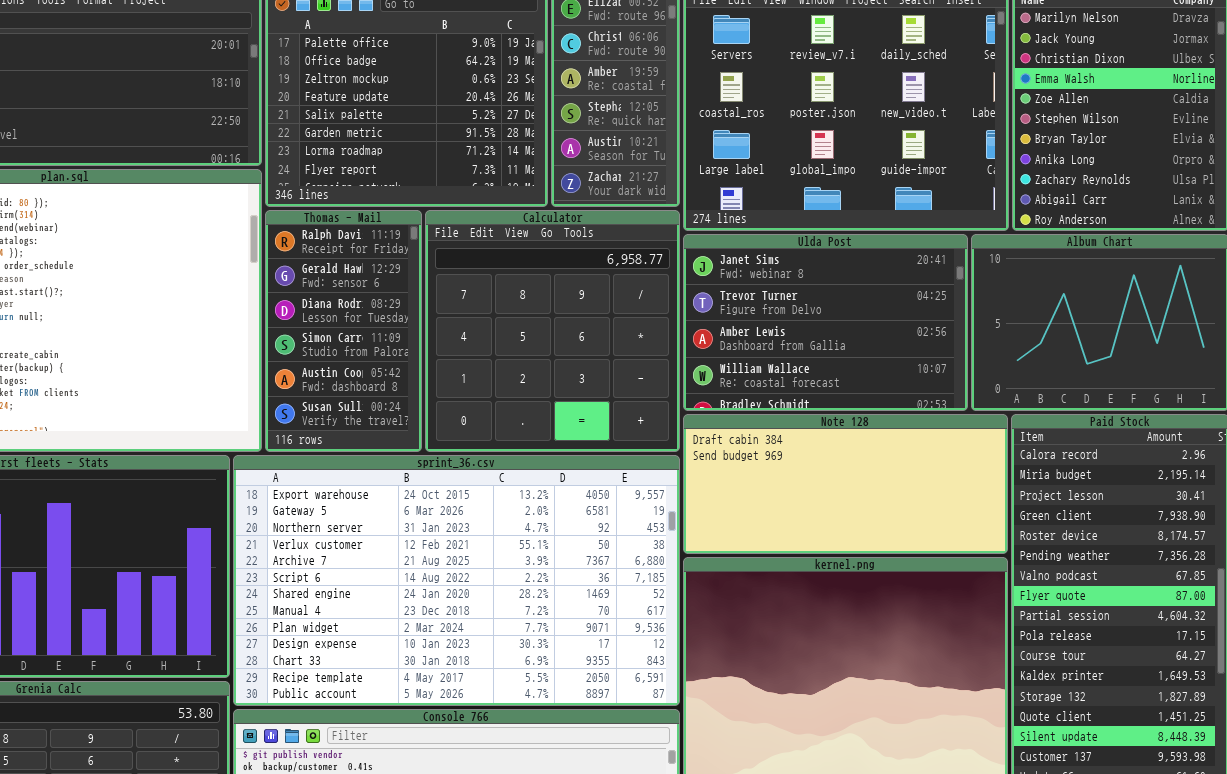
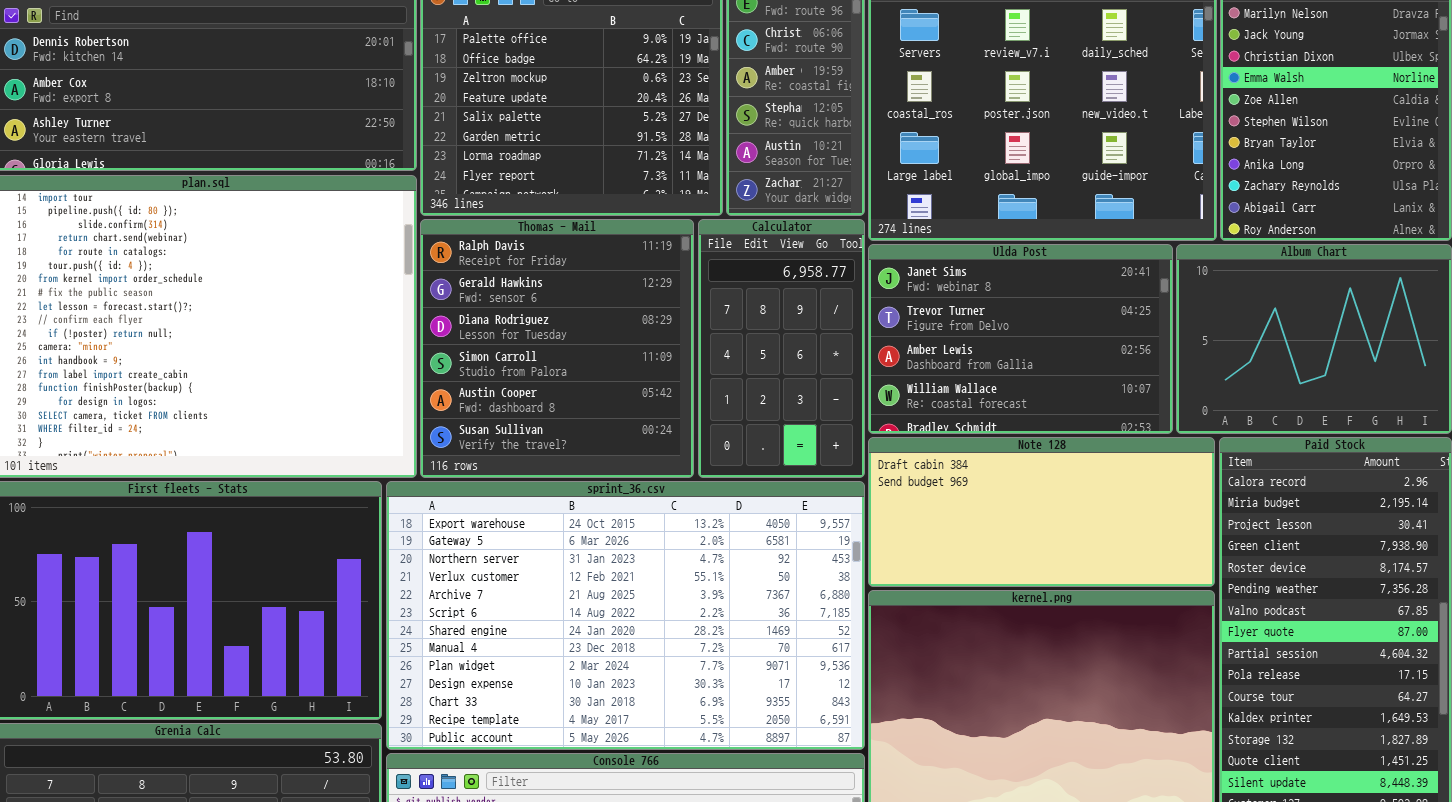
Thomas - Mail: [265,210,422,452] -> [420,219,694,478], resized
Calculator: [425,210,680,452] -> [698,219,865,478], resized

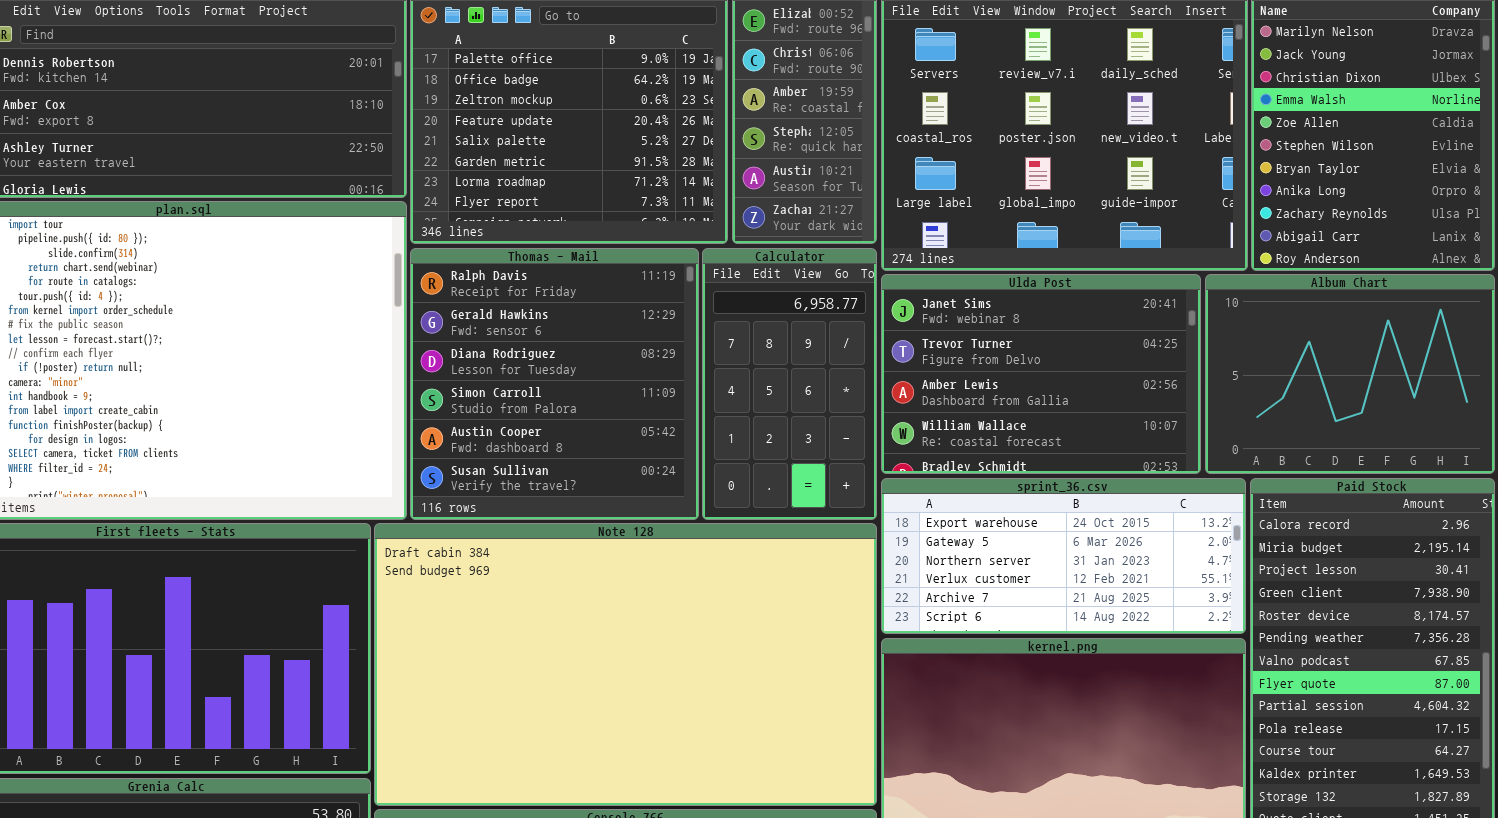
Note 128: [868,437,1215,587] -> [374,523,877,806], moved, resized
sprint_36.csv: [386,481,865,750] -> [881,478,1246,634], moved, resized

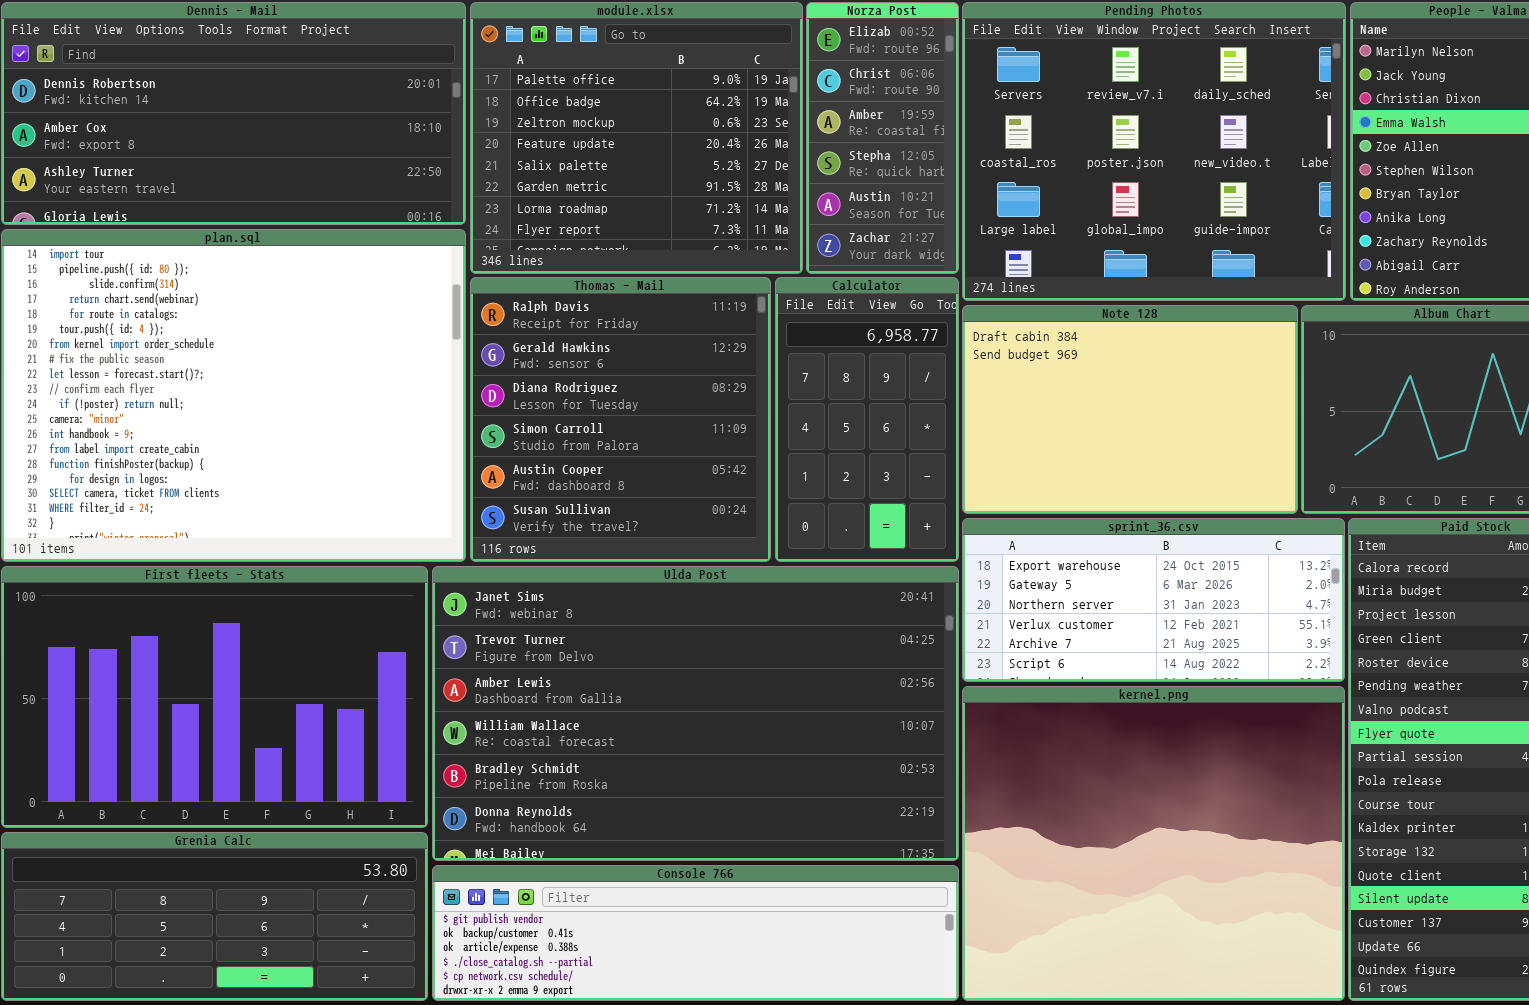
Ulda Post: [881,274,1201,474] -> [432,566,959,861], moved, resized
Note 128: [374,523,877,806] -> [962,305,1298,514], moved, resized

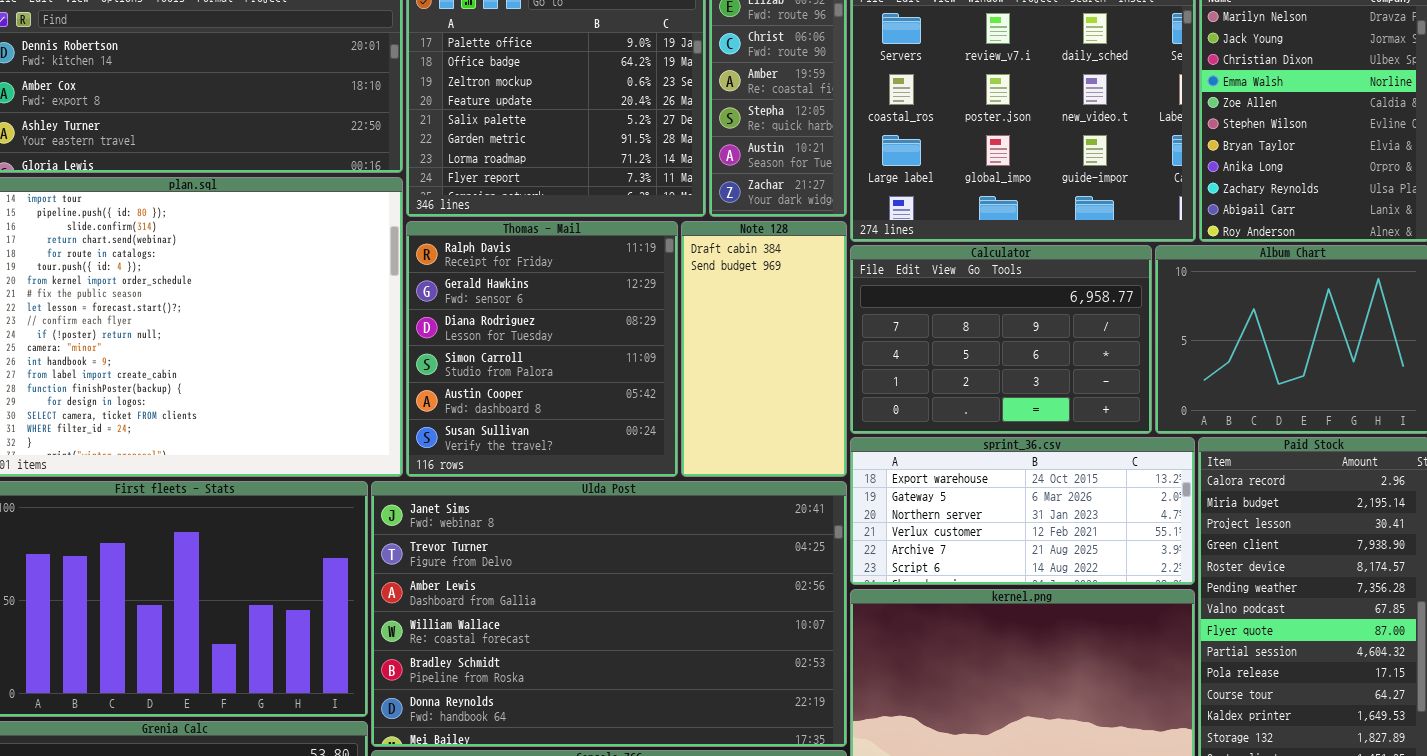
Calculator: [775,277,959,562] -> [850,245,1152,434], moved, resized
Note 128: [962,305,1298,514] -> [681,221,847,477], moved, resized

